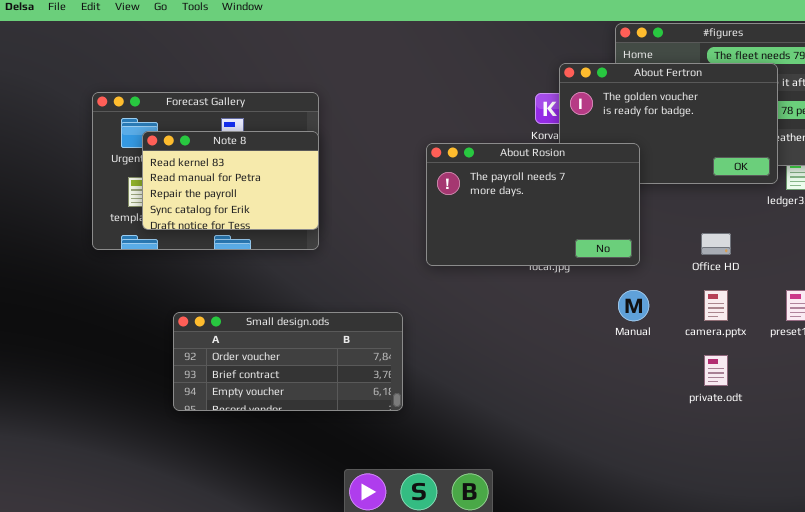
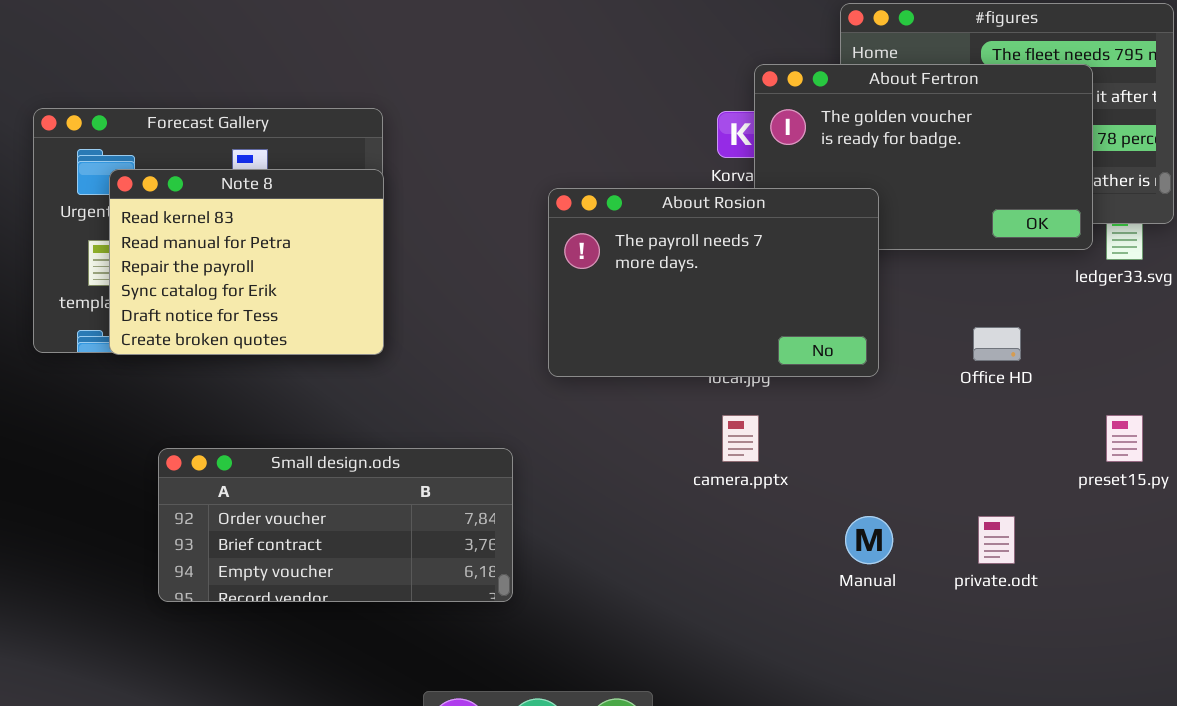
Note 8: [142,131,319,230] -> [109,169,384,355], resized
Manual: [618,290,649,321] -> [845,516,893,564], moved
camera.pptx: [704,290,728,321] -> [722,415,759,462], moved

